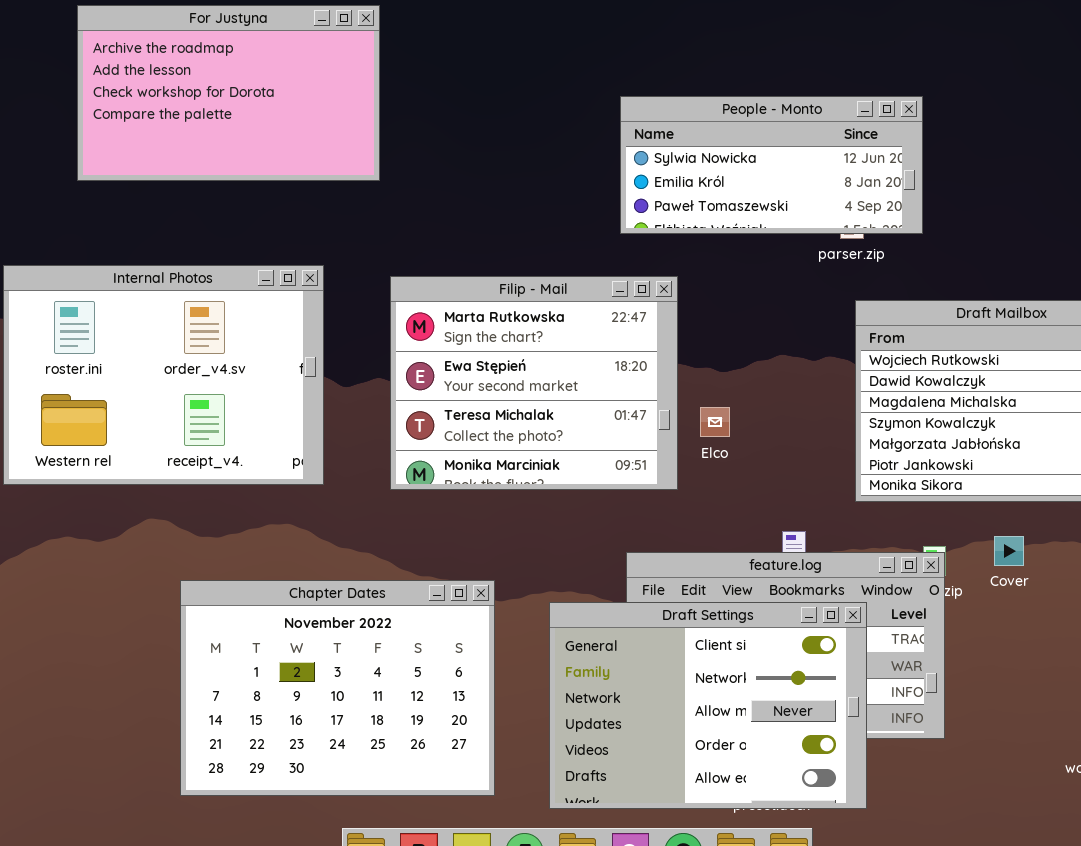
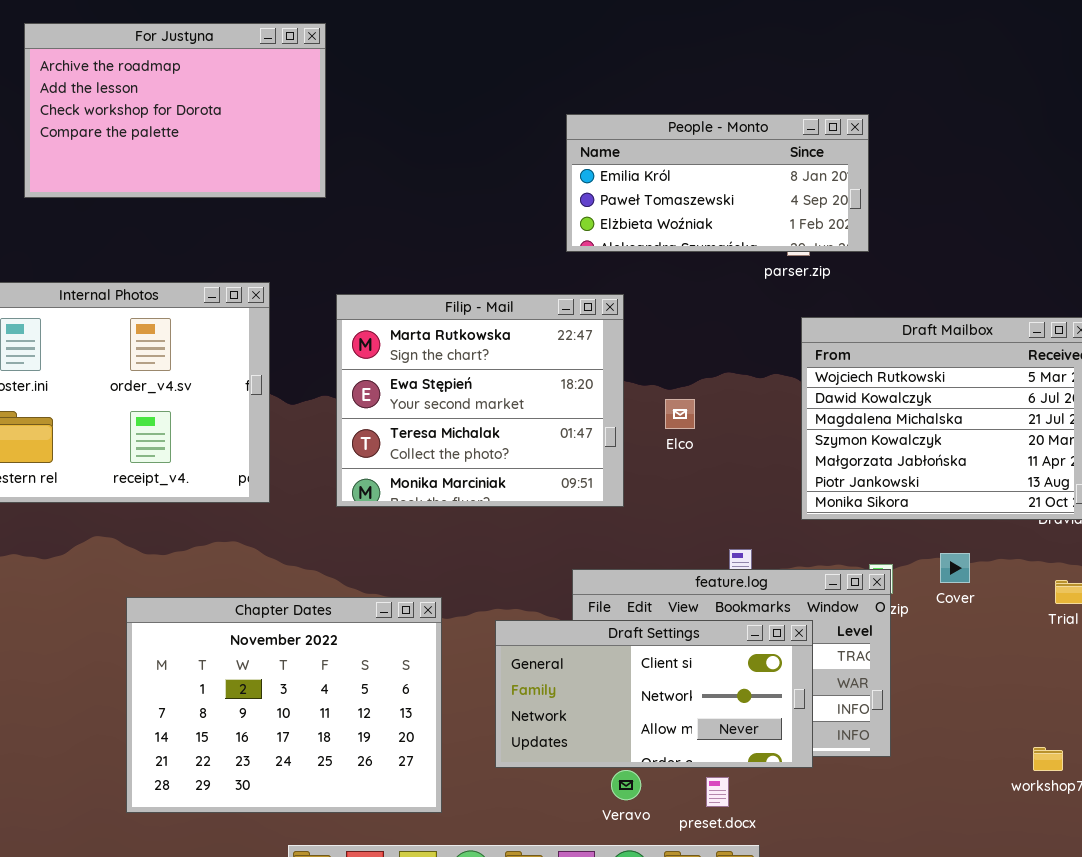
People - Monto: [620,96,923,234] -> [566,114,869,252], scrolled down 1 row
Elco: [700,407,730,437] -> [665,399,695,429], moved
Draft Settings: [549,602,867,809] -> [495,620,813,768], resized

